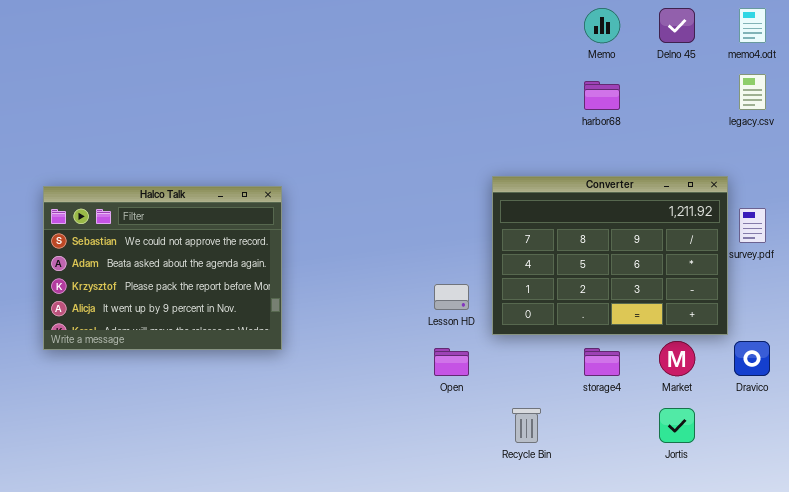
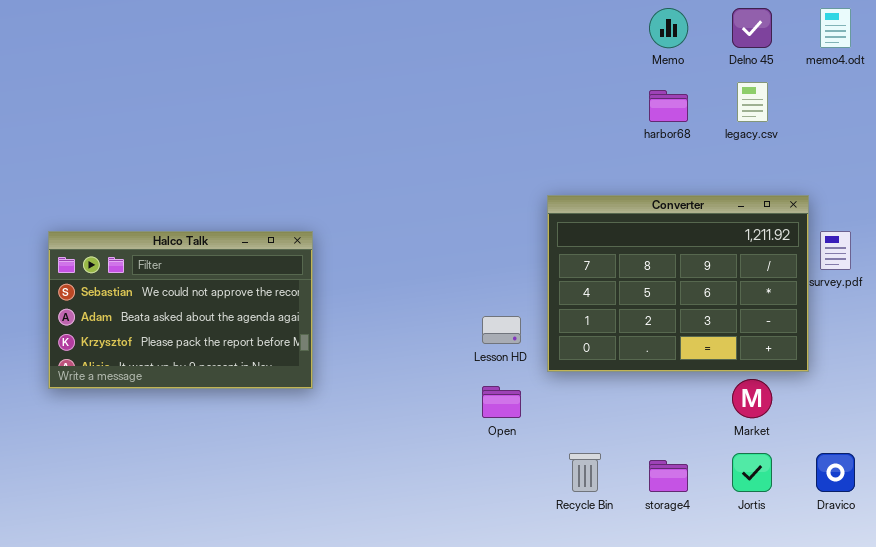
legacy.csv: [739,74,766,110] -> [737,82,768,122], moved
Halco Talk: [43,186,282,350] -> [48,231,313,389], resized
Dravico: [734,341,770,376] -> [816,453,855,492], moved
storage4: [584,348,620,376] -> [649,460,688,492], moved

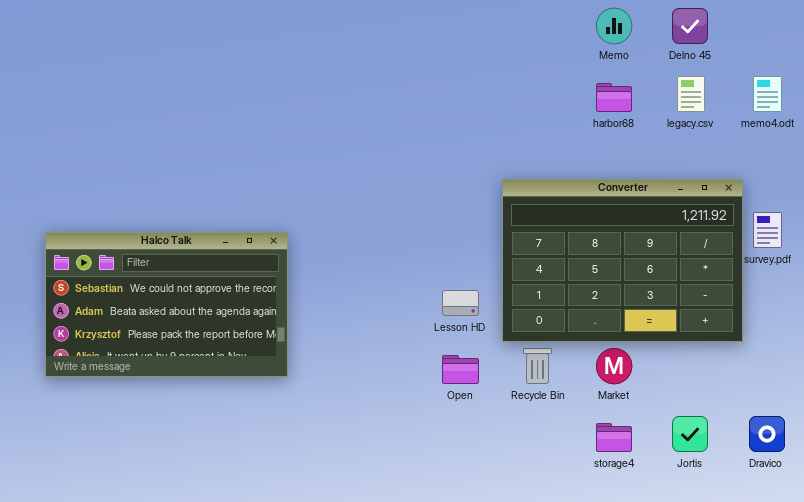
memo4.odt: [820,8,851,48] -> [753,76,782,112], moved
Halco Talk: [48,231,313,389] -> [45,232,288,377], moved
Market: [732,379,772,418] -> [596,348,632,384], moved
Recycle Bin: [569,453,601,492] -> [523,348,552,384], moved

